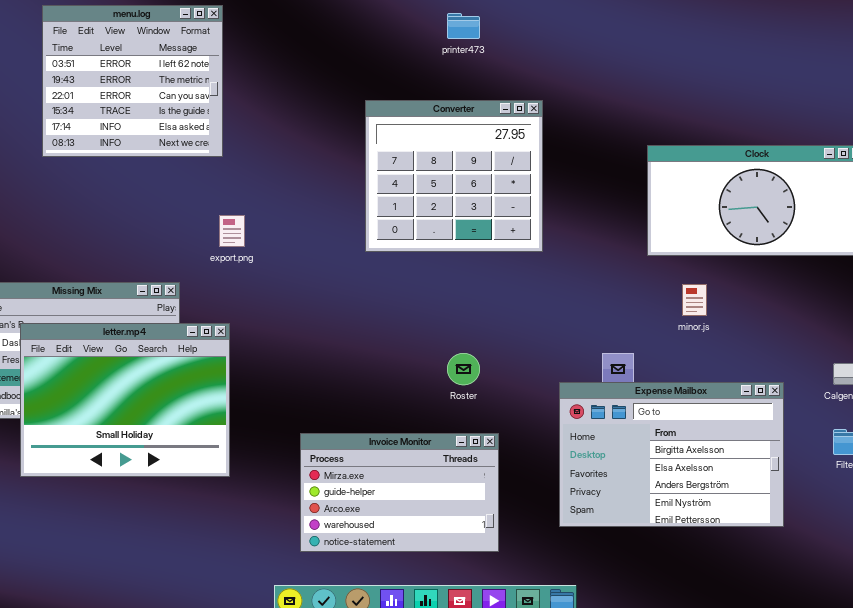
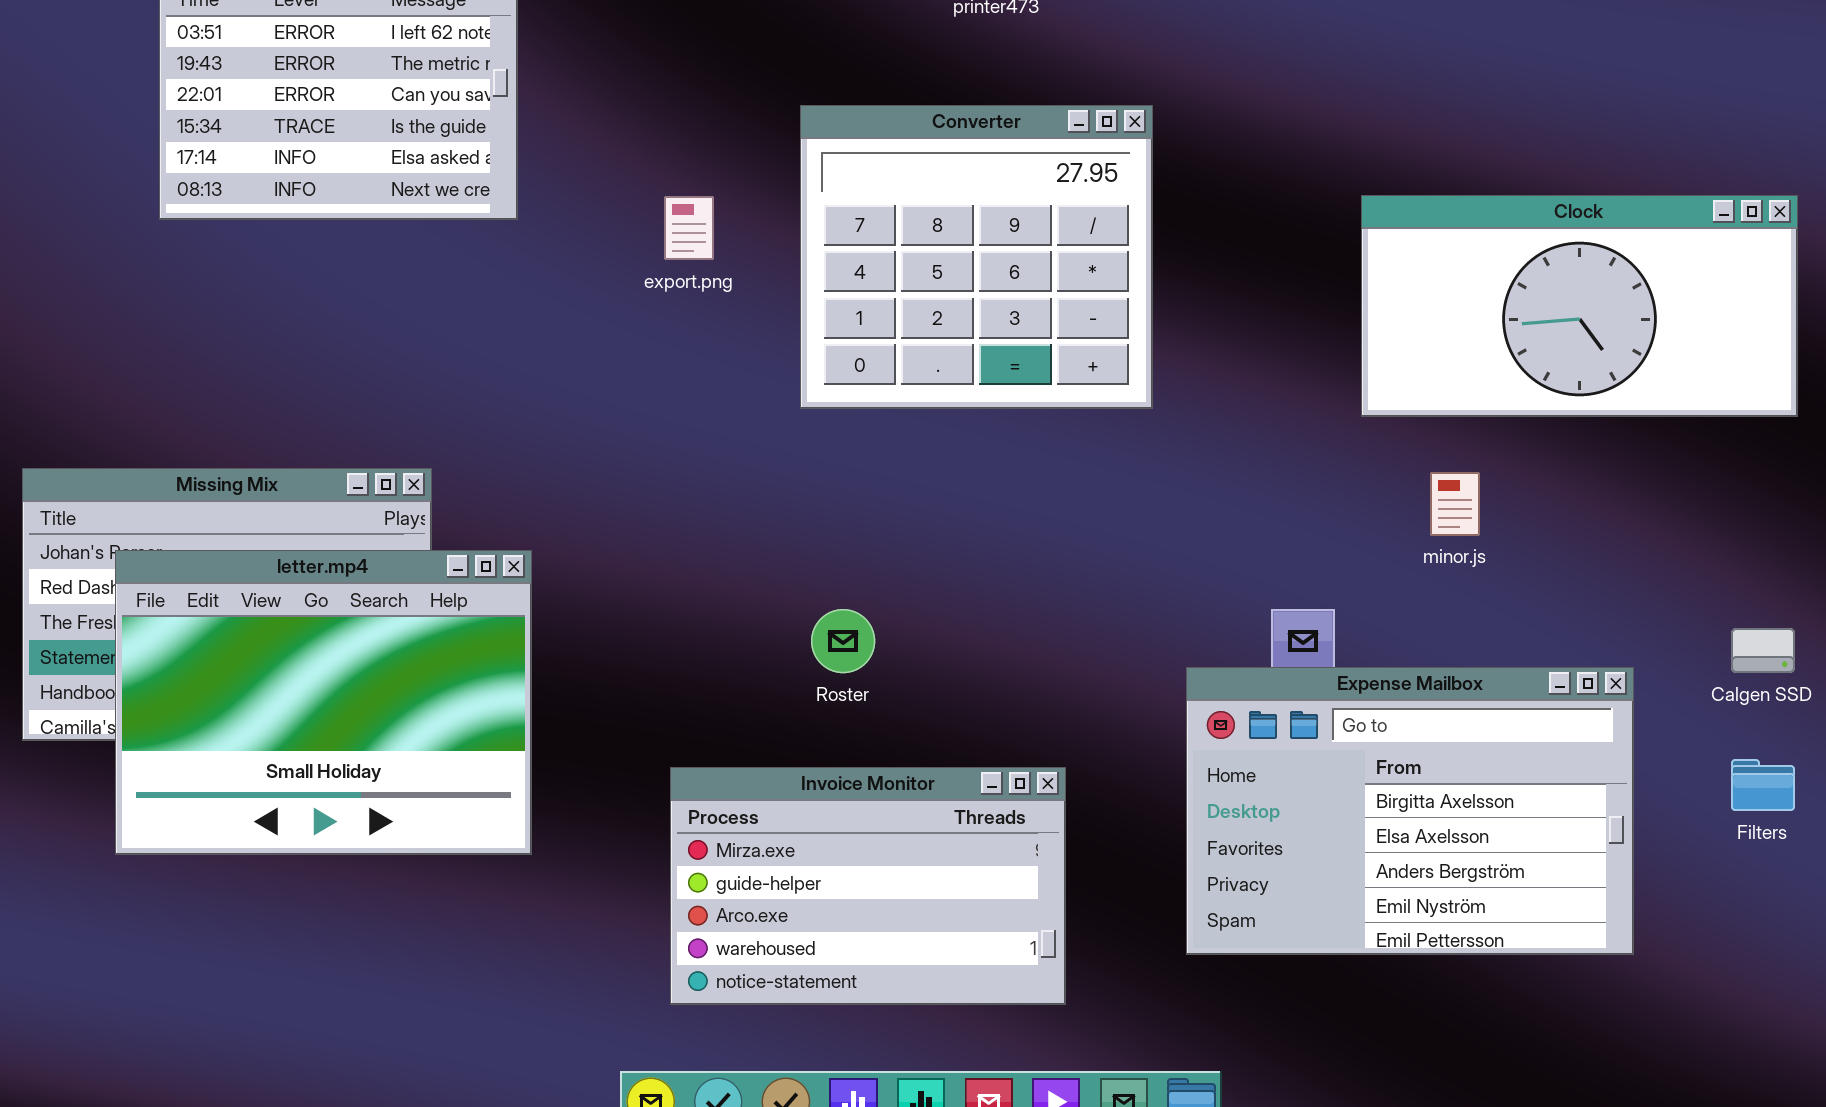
export.png: [219,215,245,247] -> [664,196,714,260], moved
Roster: [447,353,480,385] -> [811,609,875,673], moved

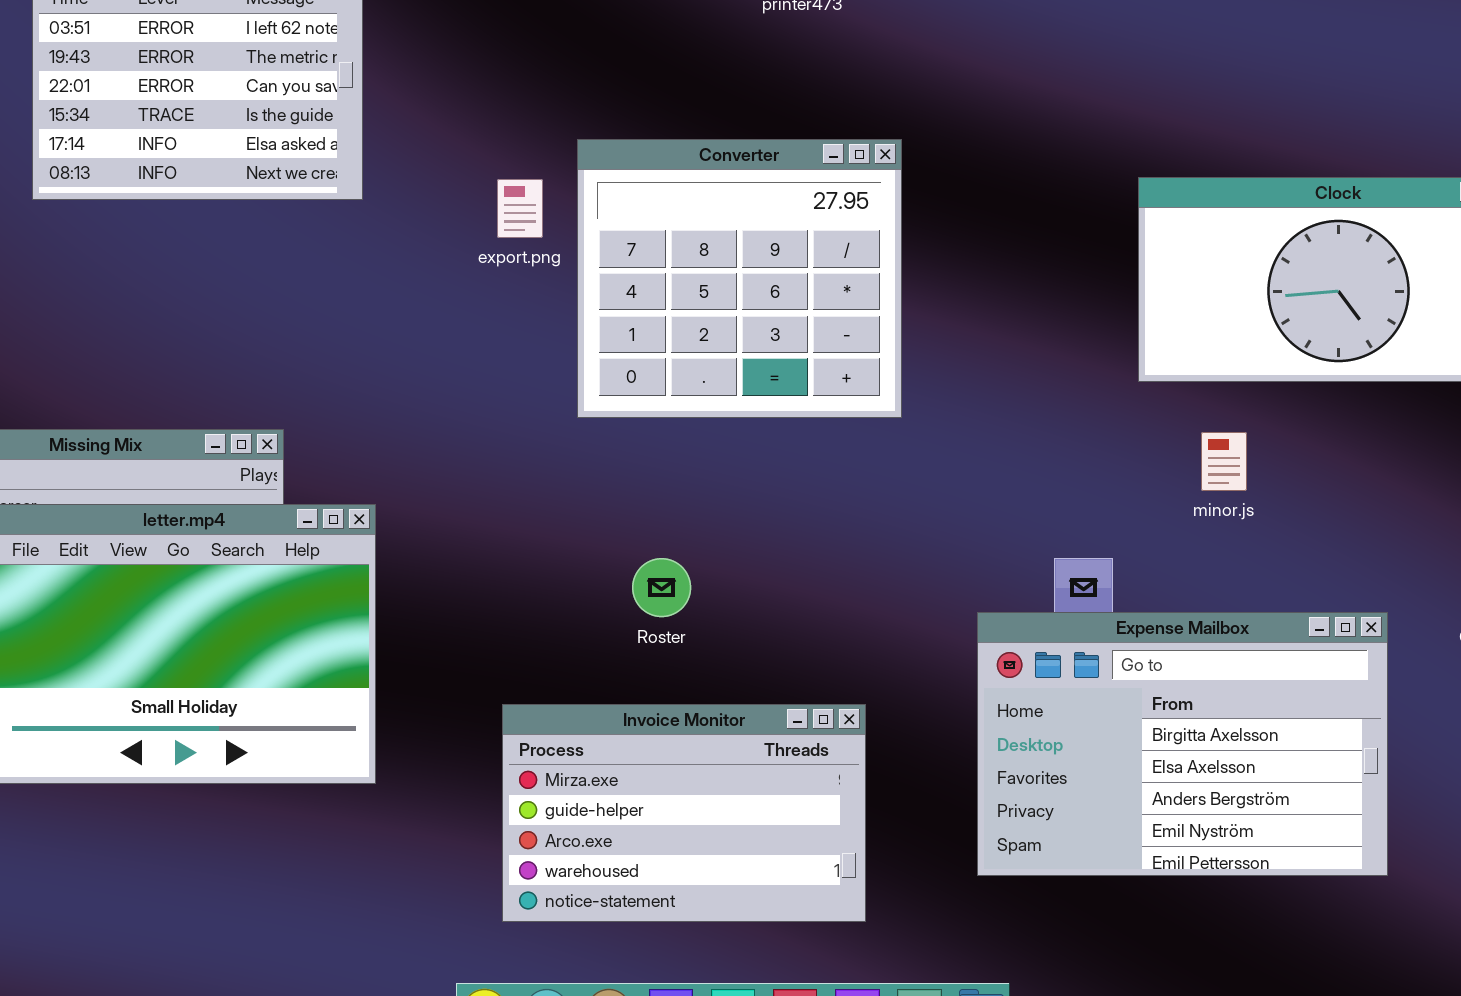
Converter: [800,105,1153,409] -> [577,139,902,418], moved

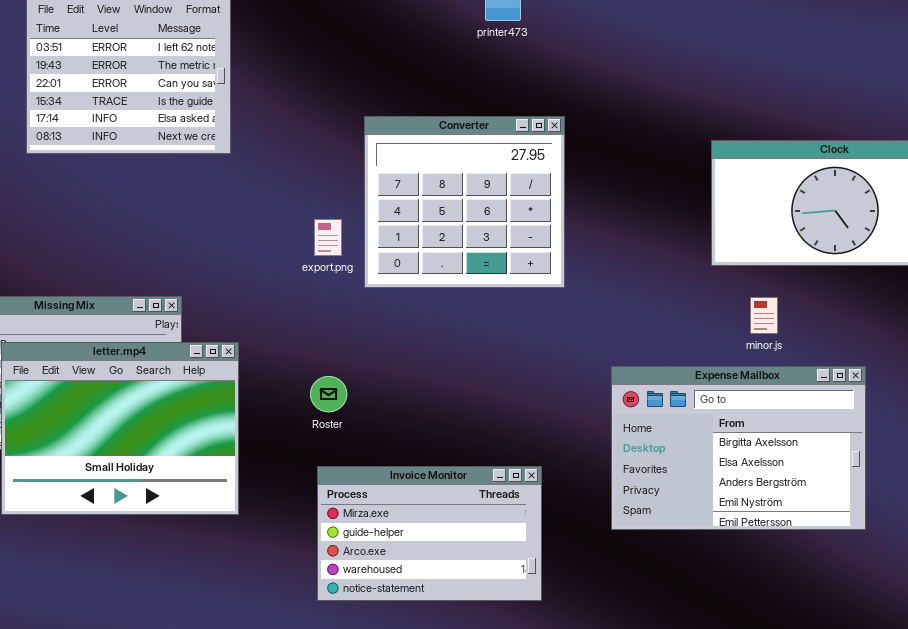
export.png: [497,179,543,238] -> [314,219,342,256], moved
Roster: [632,558,691,617] -> [310,376,347,412], moved
Expense Mailbox: [977,612,1388,876] -> [611,366,866,530], moved

